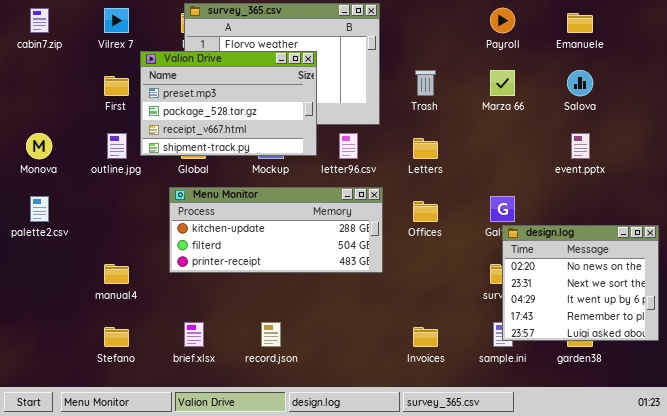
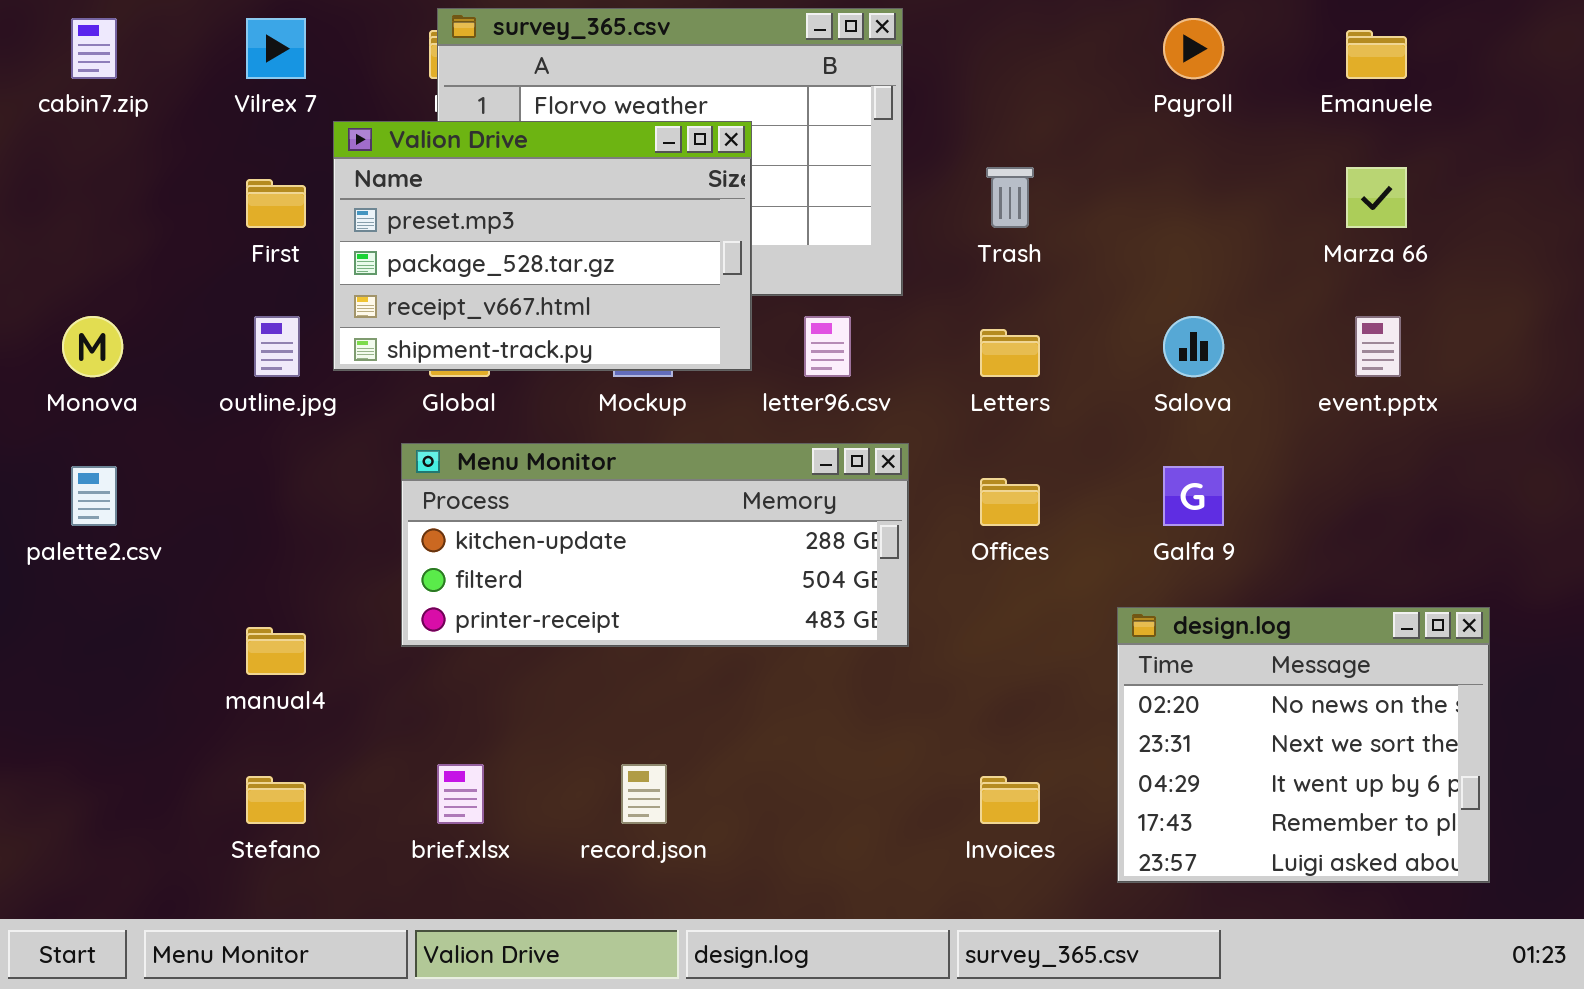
Marza 66: [490,70,515,96] -> [1346,167,1407,228], moved
Salova: [567,70,593,96] -> [1163,316,1224,377], moved
design.log: [502,225,659,341] -> [1117,607,1490,883], moved

